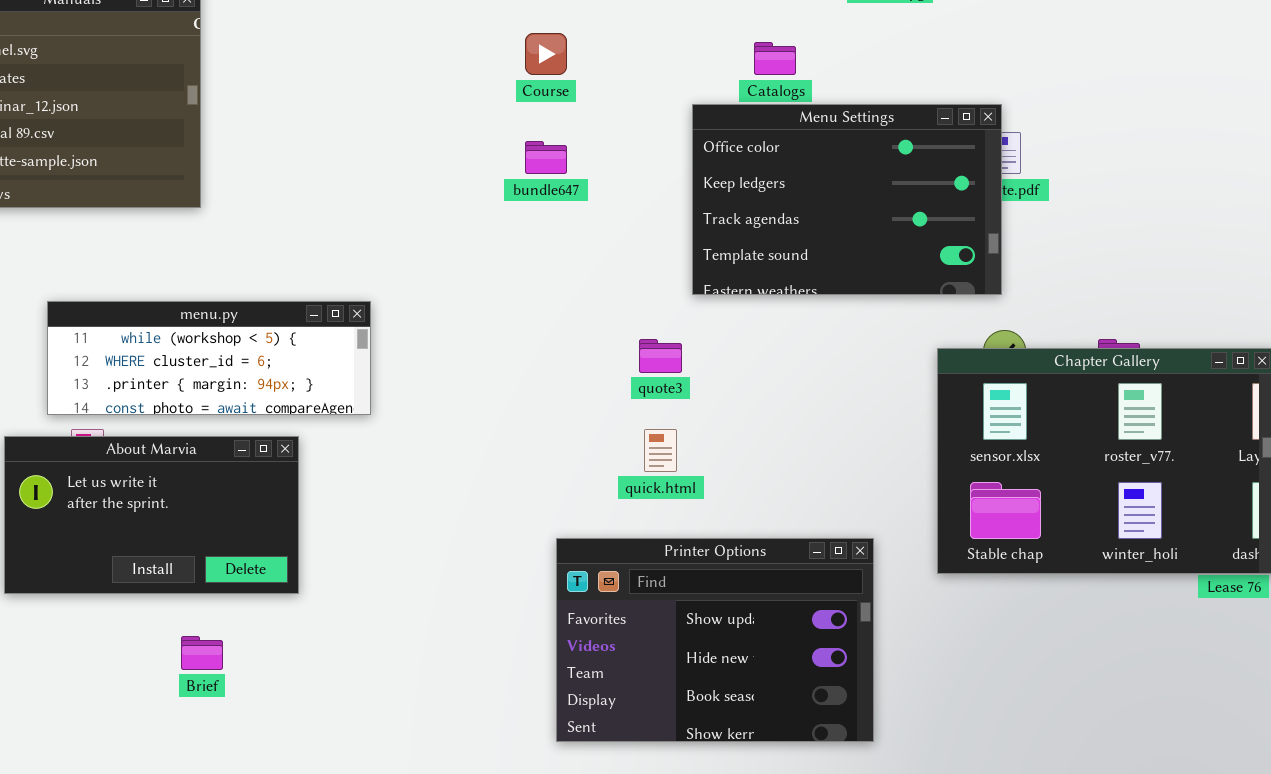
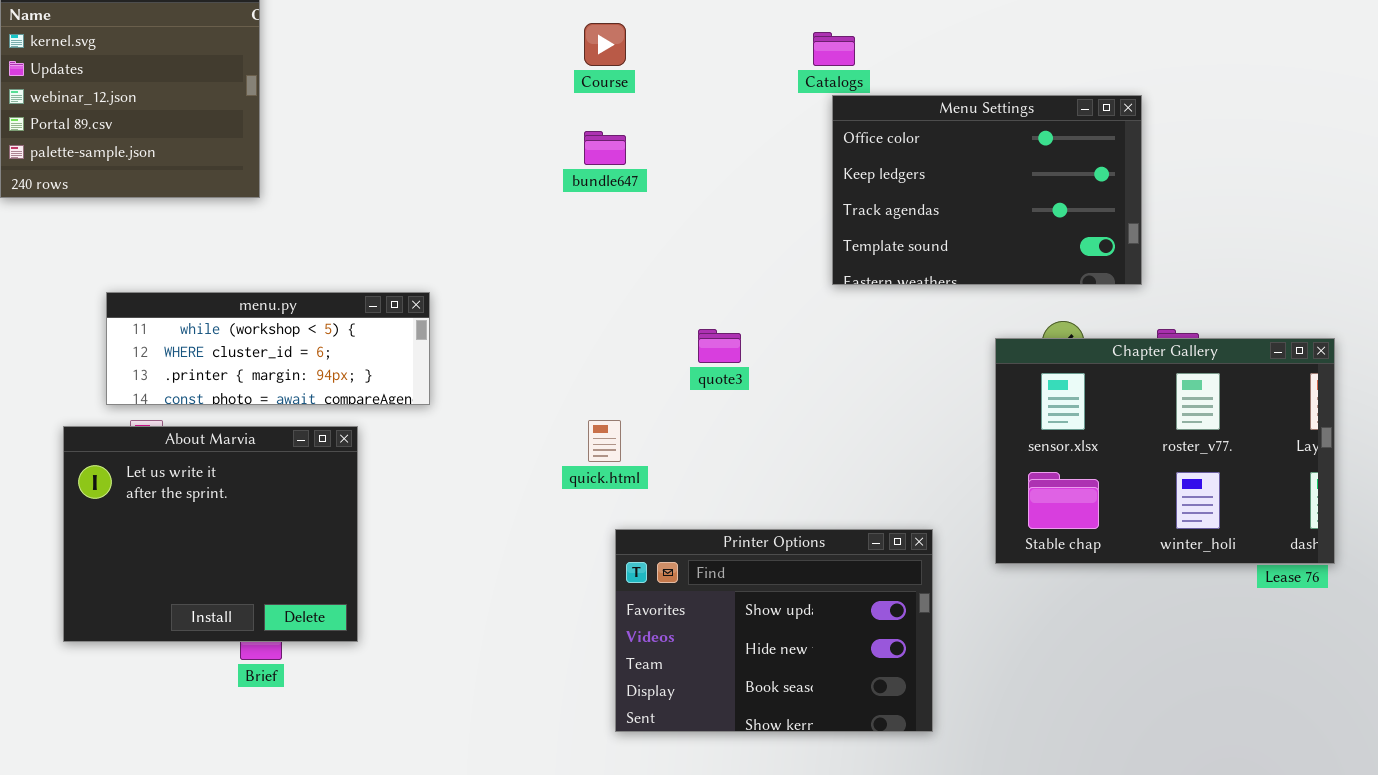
Menu Settings: [692,104,1002,295] -> [832,95,1142,285], moved
quick.html: [644,429,677,472] -> [588,420,621,462], moved
About Marvia: [4,436,299,594] -> [63,426,358,642], resized

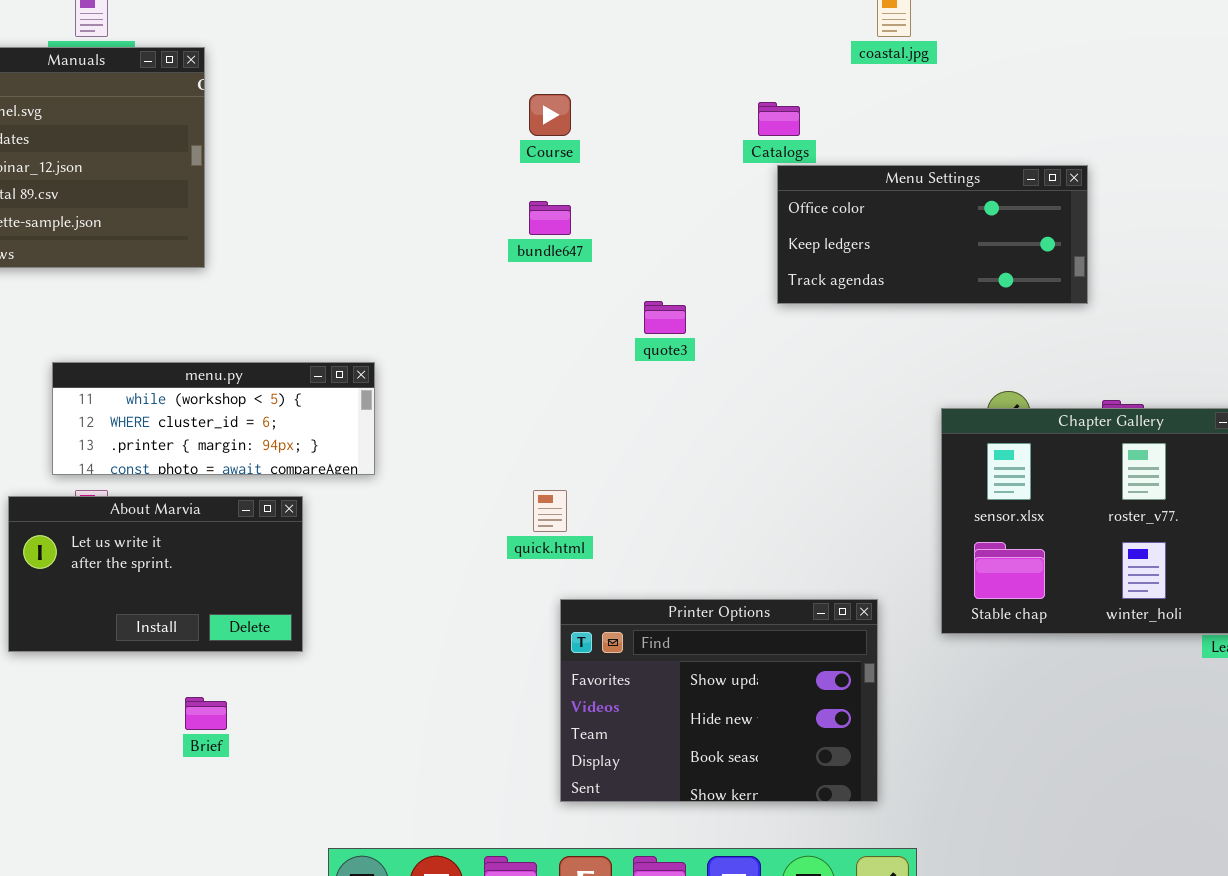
Menu Settings: [832,95,1142,285] -> [777,165,1088,304], resized
quote3: [698,329,741,363] -> [644,301,686,334], moved
About Marvia: [63,426,358,642] -> [8,496,303,652], resized

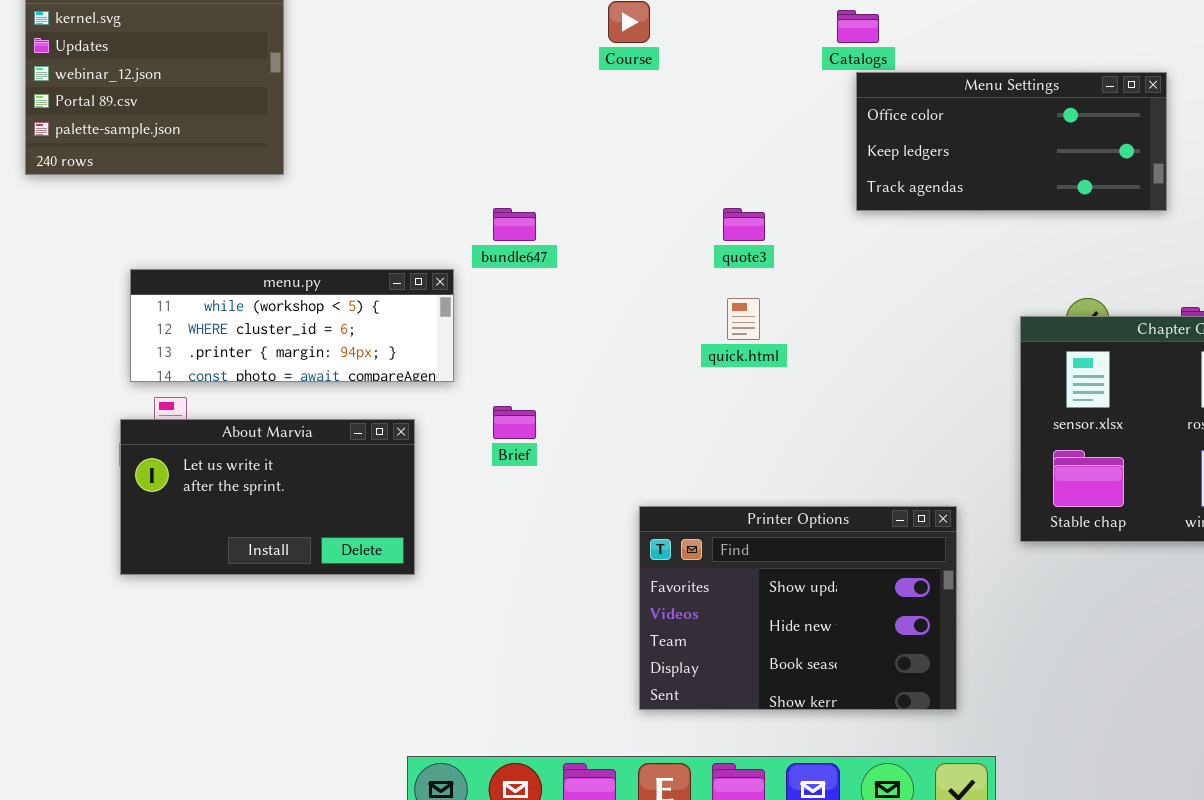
bundle647: [529,201,571,235] -> [493,208,536,241], moved
quick.html: [533,490,567,532] -> [727,298,760,340], moved
About Marvia: [8,496,303,652] -> [120,419,415,575], moved
Brief: [185,697,227,730] -> [493,406,536,439], moved

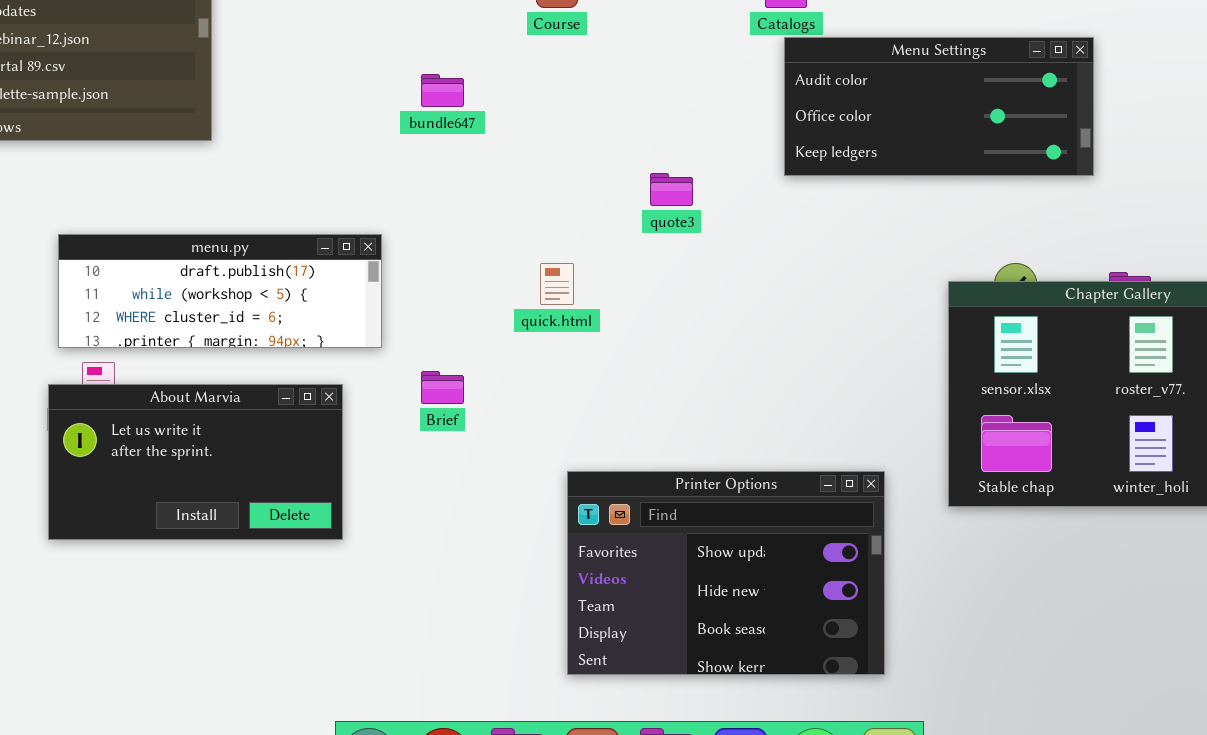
Menu Settings: [856,72,1167,211] -> [784,37,1094,176], scrolled up 1 row
bundle647: [493,208,536,241] -> [421,74,464,107], moved
menu.py: [130,269,454,382] -> [58,234,382,348], scrolled up 1 row
quick.html: [727,298,760,340] -> [540,263,574,305], moved

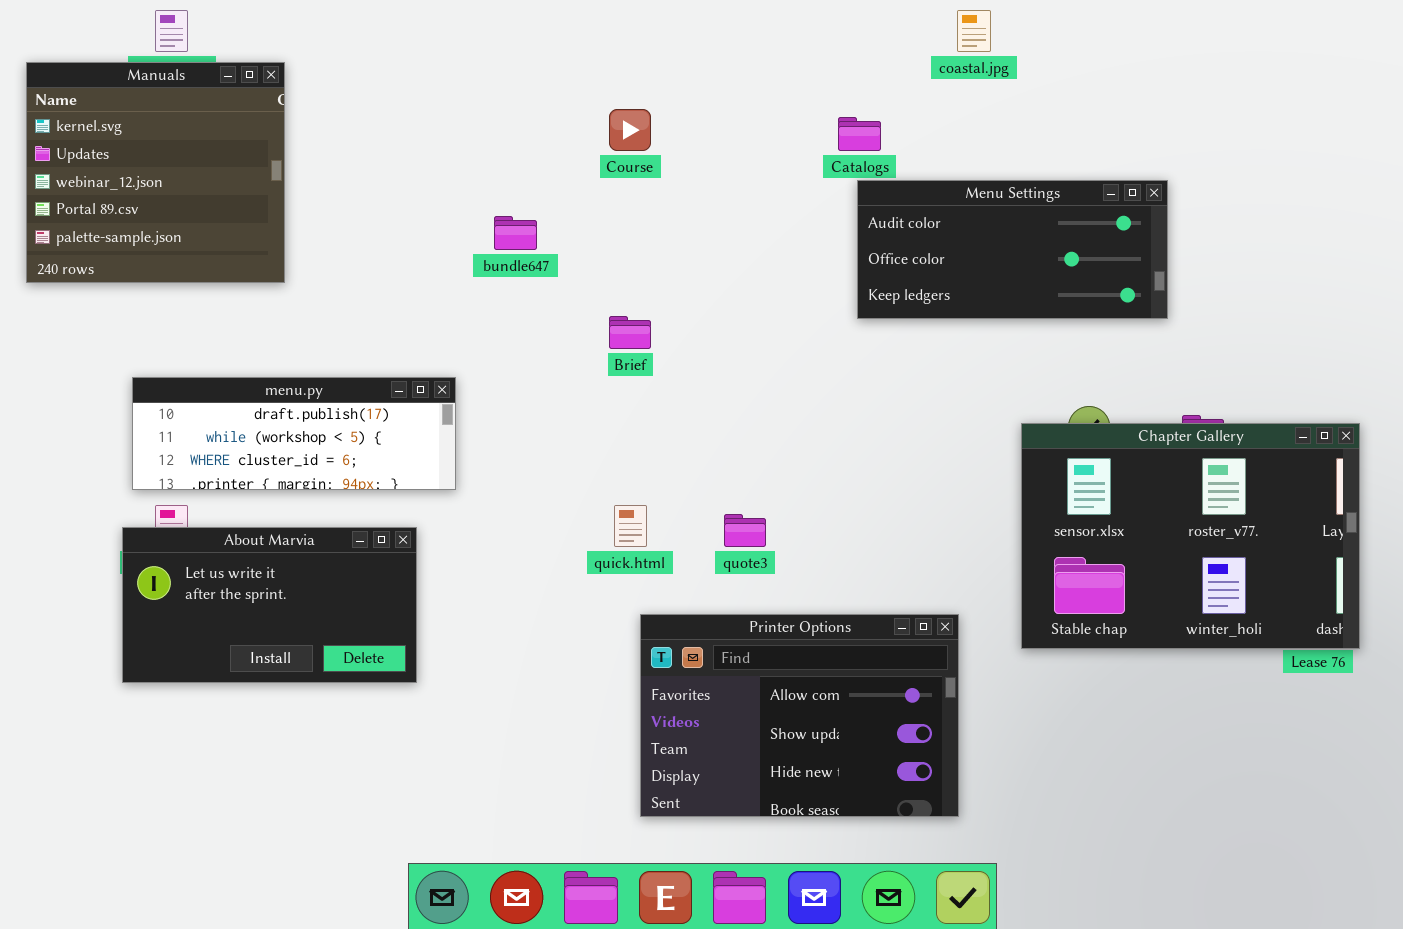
quote3: [650,173,693,206] -> [724,514,766,547], moved
quick.html: [540,263,574,305] -> [614,505,647,547], moved
Brief: [421,371,464,404] -> [609,316,651,349], moved
Printer Options: [567,471,885,675] -> [640,614,959,817], scrolled up 1 row

